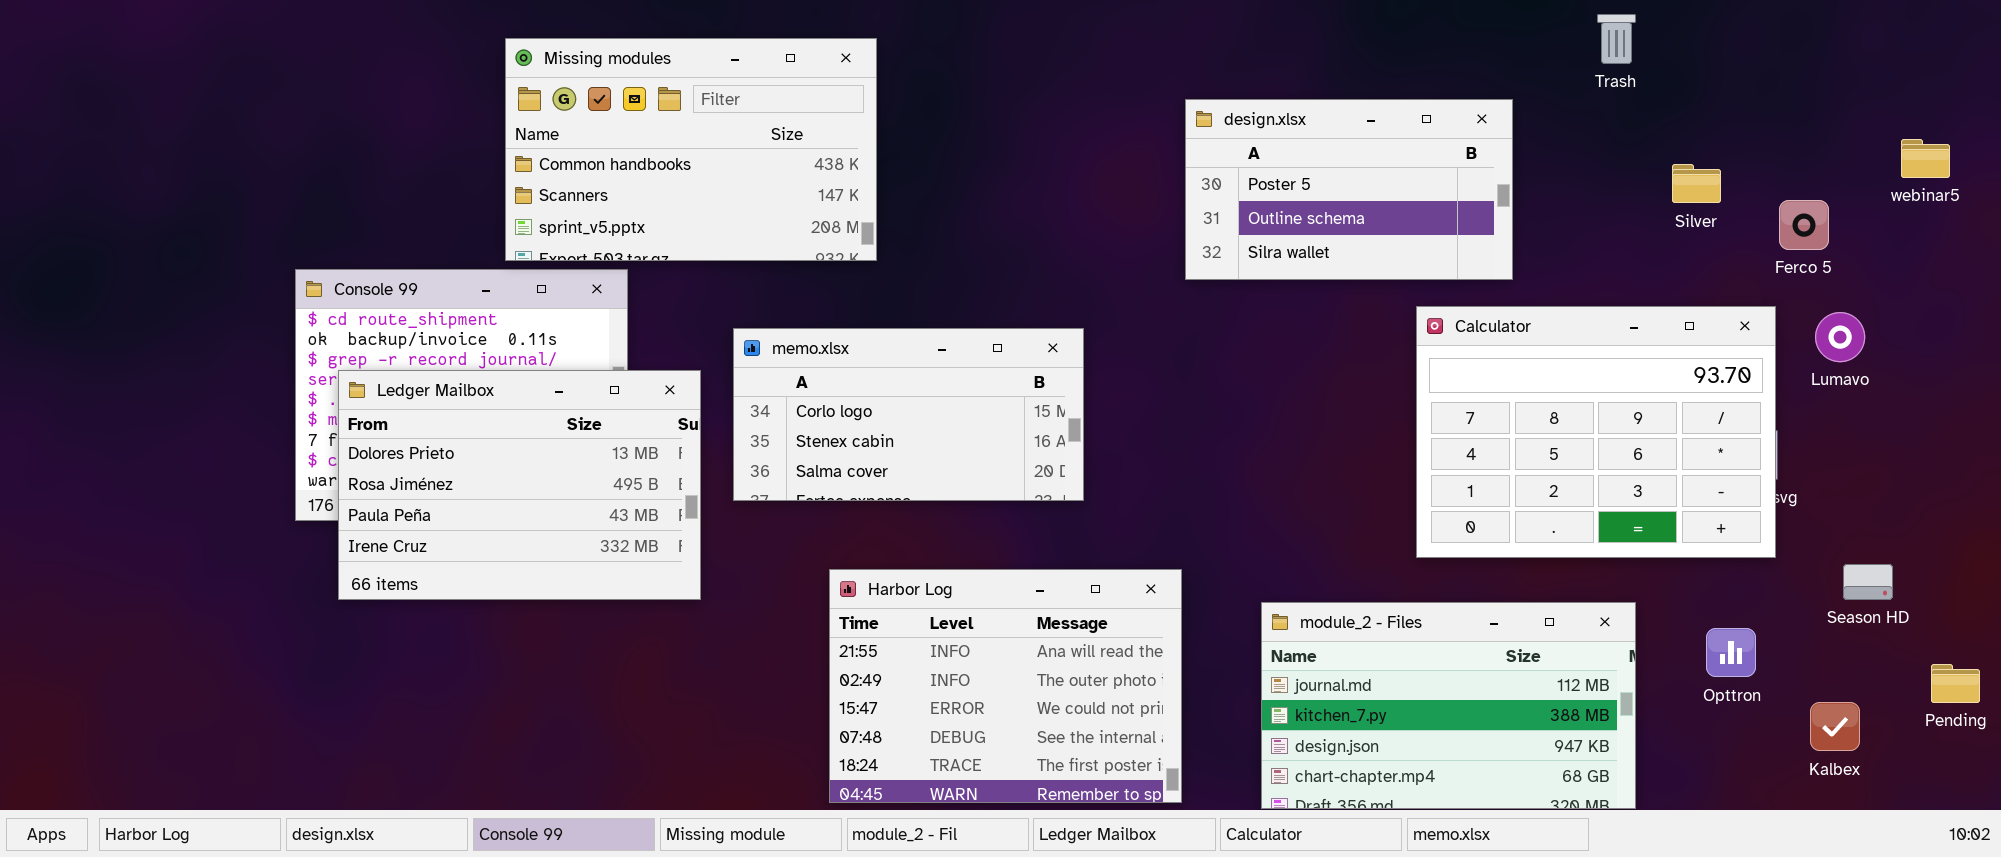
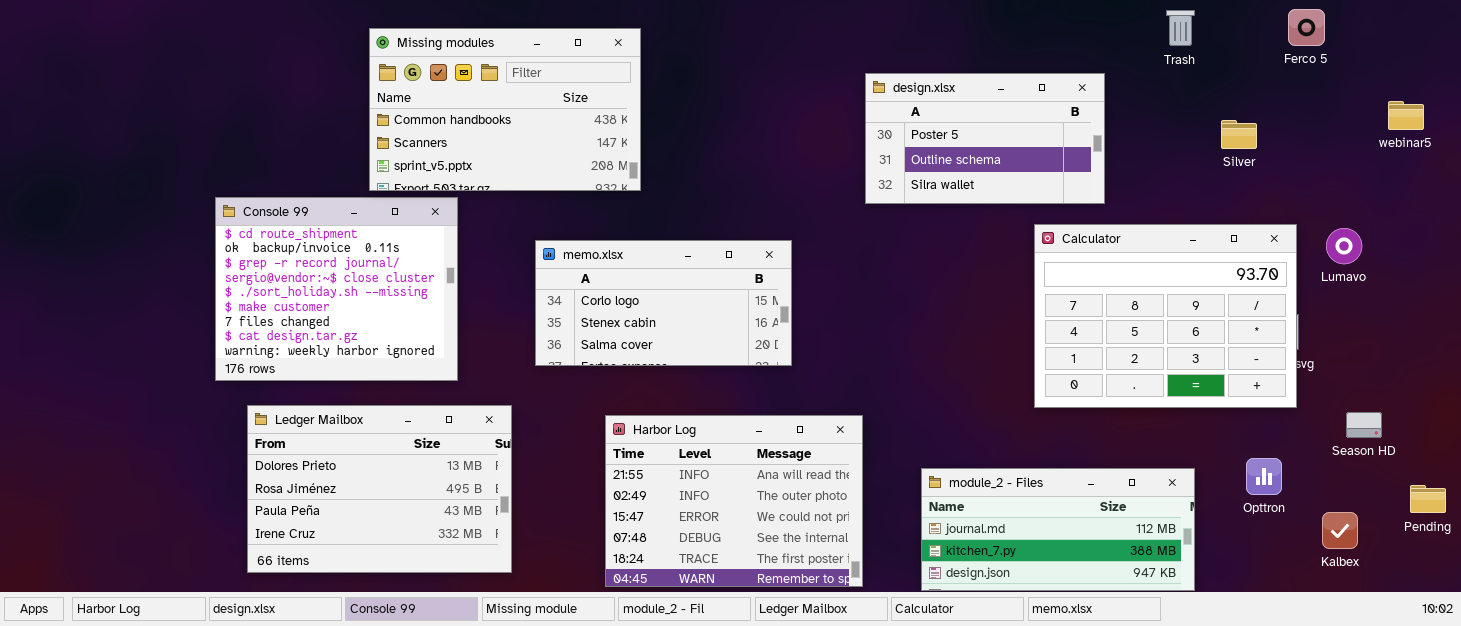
Ferco 5: [1779,200,1829,250] -> [1288,9,1325,46], moved
Ledger Mailbox: [338,370,701,600] -> [247,405,512,573], moved
module_2 - Files: [1261,602,1636,809] -> [921,468,1195,591], resized

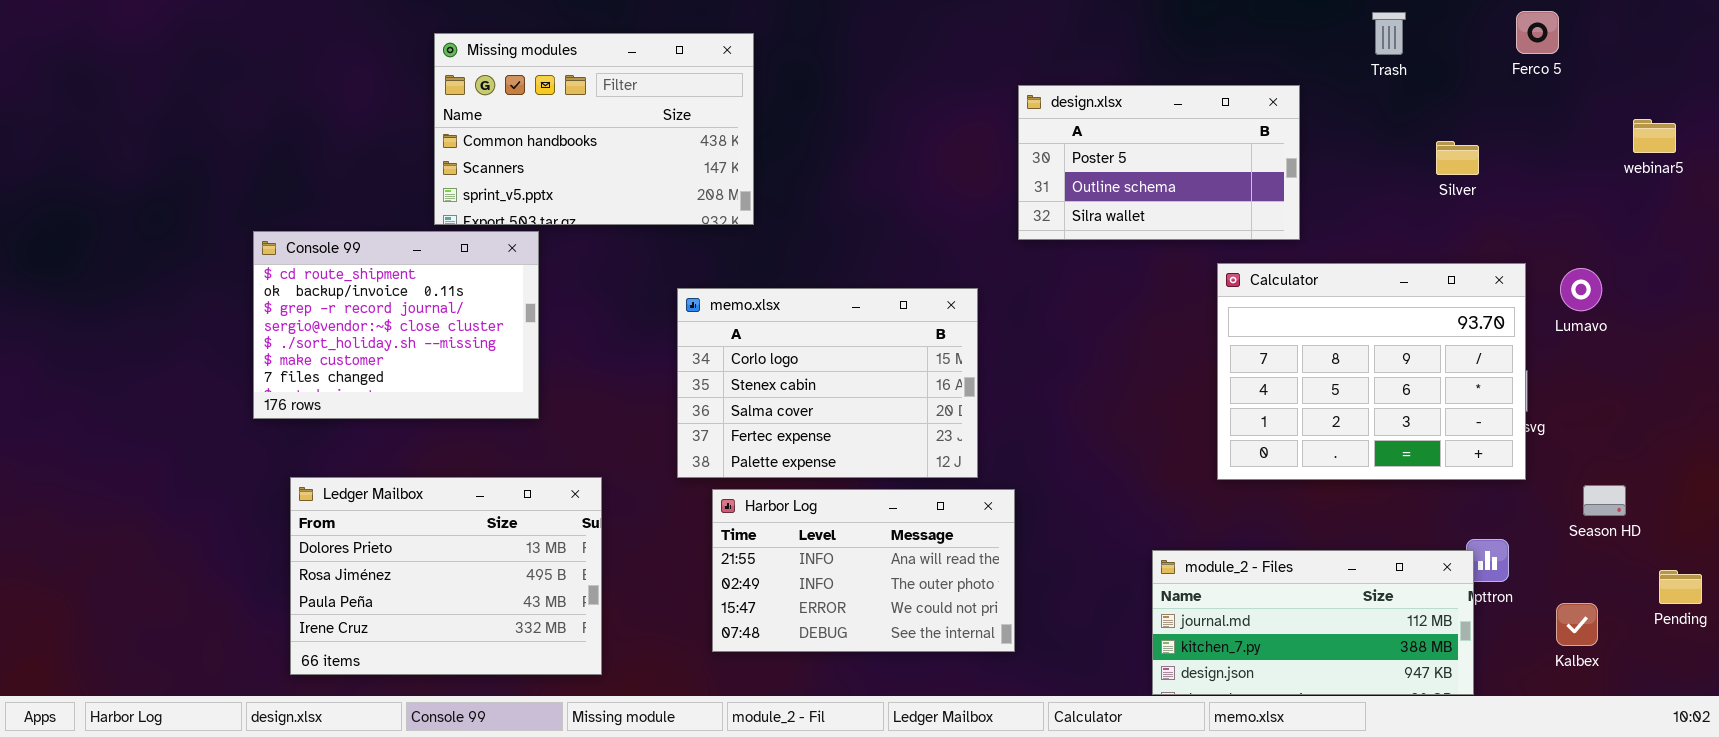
Console 99: [215,197,458,381] -> [253,231,539,419], resized
memo.xlsx: [535,240,792,366] -> [677,288,978,478], moved, resized
Harbor Log: [605,415,863,587] -> [712,489,1015,652], resized
module_2 - Files: [921,468,1195,591] -> [1152,550,1474,695], moved

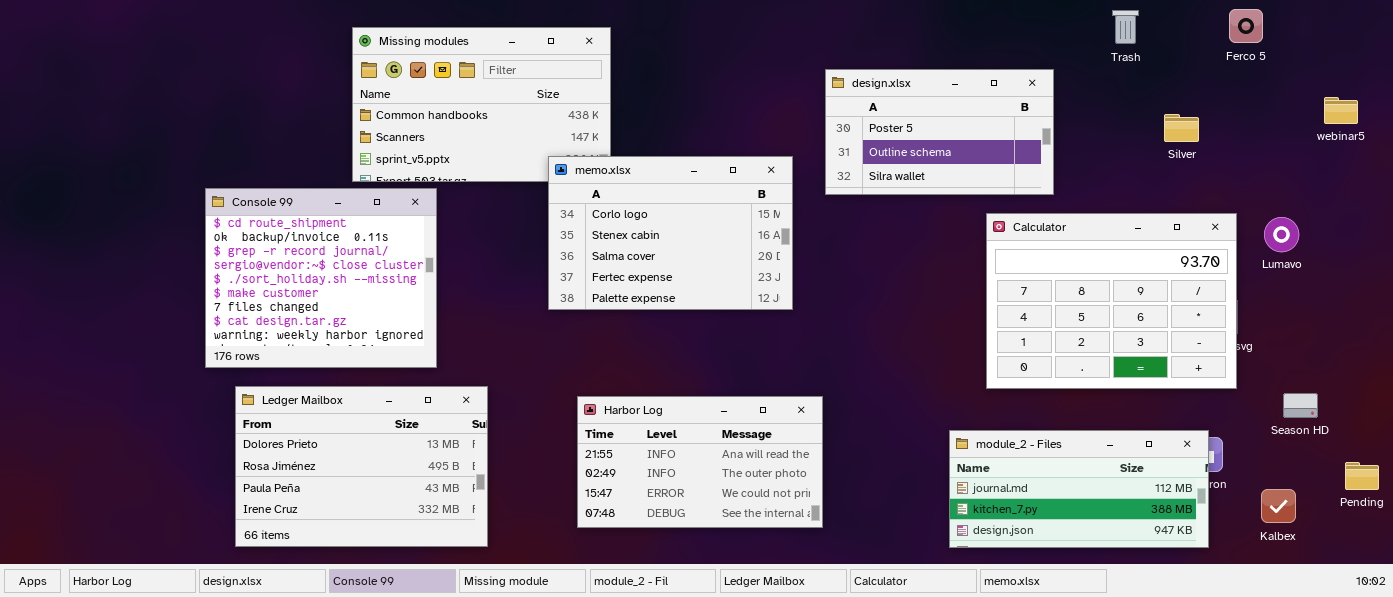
Console 99: [253,231,539,419] -> [205,188,437,368], resized
memo.xlsx: [677,288,978,478] -> [548,156,793,310], moved
module_2 - Files: [1152,550,1474,695] -> [949,430,1209,548], moved

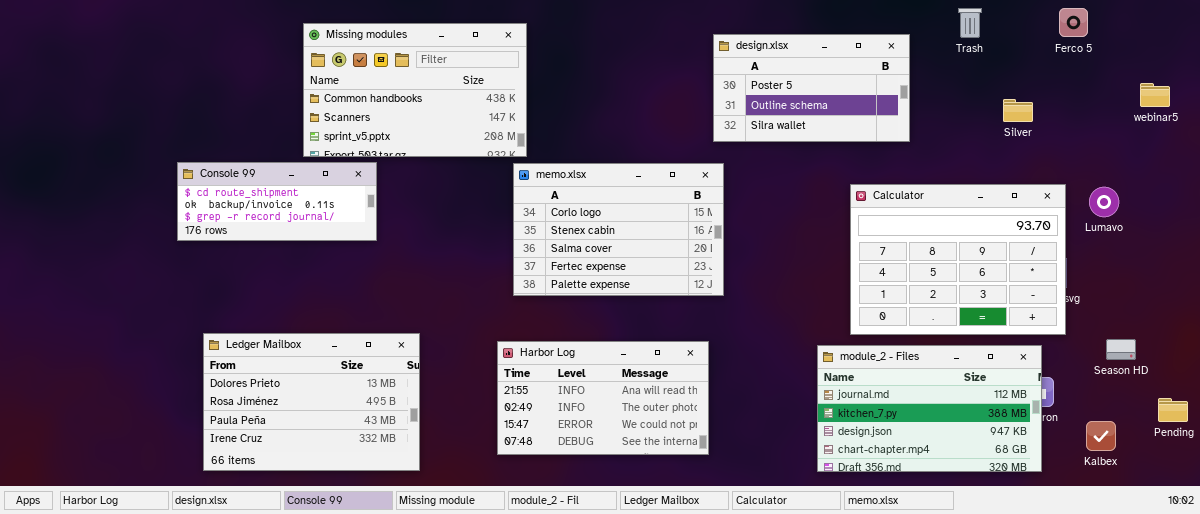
design.xlsx: [825,69,1054,195] -> [713,34,910,142], moved
memo.xlsx: [548,156,793,310] -> [513,163,724,296], moved
Console 99: [205,188,437,368] -> [177,162,377,241], resized
module_2 - Files: [949,430,1209,548] -> [817,345,1042,472], resized

